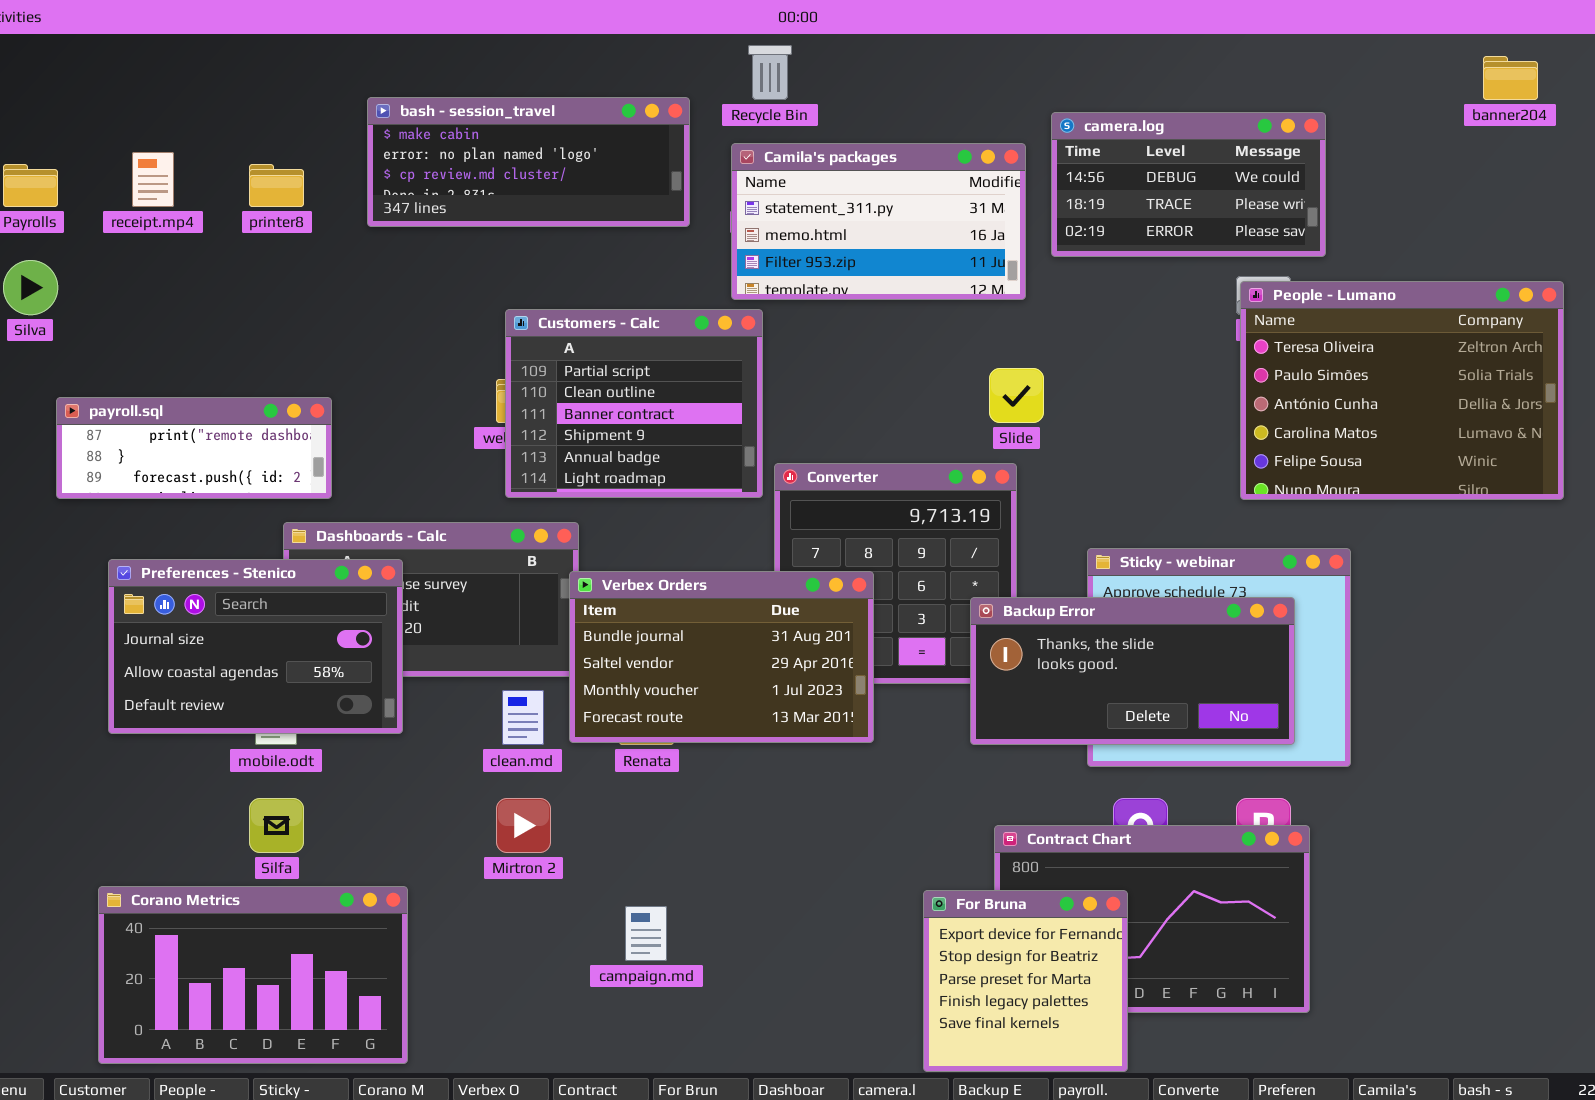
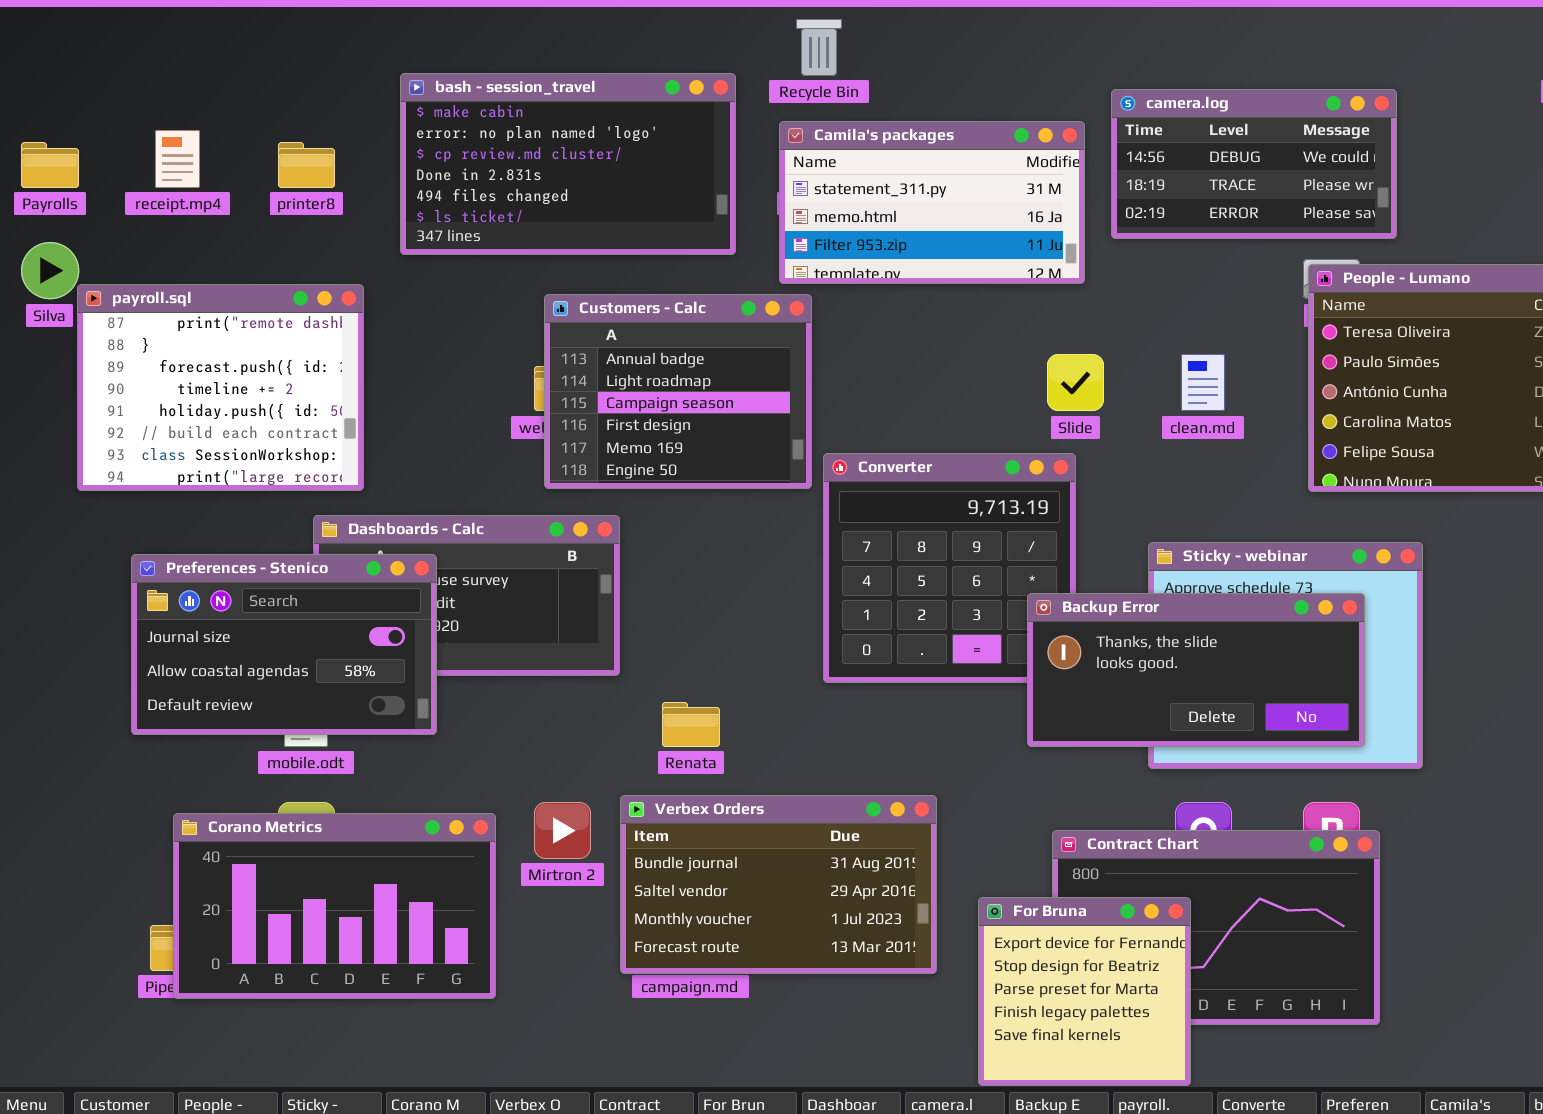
bash - session_travel: [367,97,690,227] -> [400,73,736,255], resized
Customers - Calc: [505,309,763,498] -> [544,294,812,489], scrolled down 4 rows
payroll.sql: [56,397,332,499] -> [77,284,364,491], resized
Verbex Orders: [569,571,874,743] -> [620,795,937,974], moved
clean.md: [502,690,544,745] -> [1181,354,1225,411], moved
Corano Metrics: [98,886,408,1064] -> [173,813,496,999], moved

